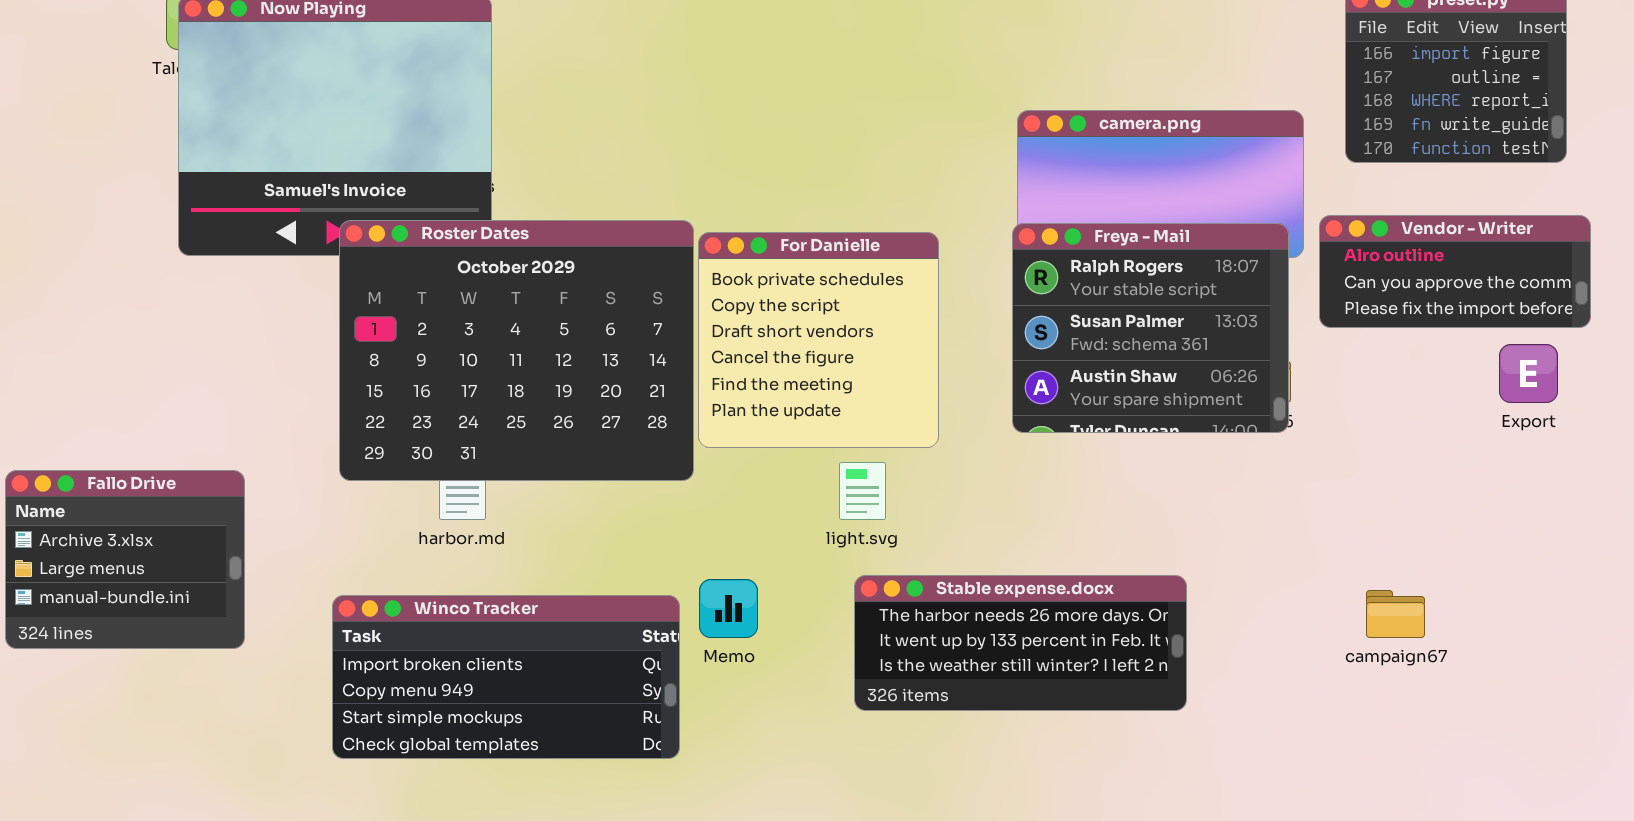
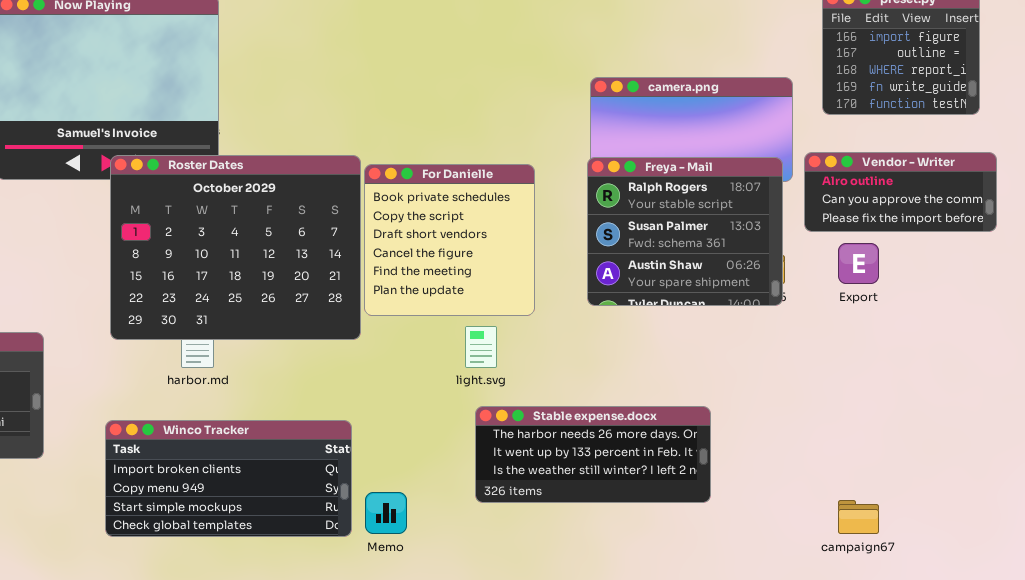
Export: [1499,344,1558,403] -> [838,243,879,284], moved
Memo: [699,579,758,638] -> [365,492,407,534], moved
campaign67: [1366,590,1425,638] -> [838,500,879,534], moved

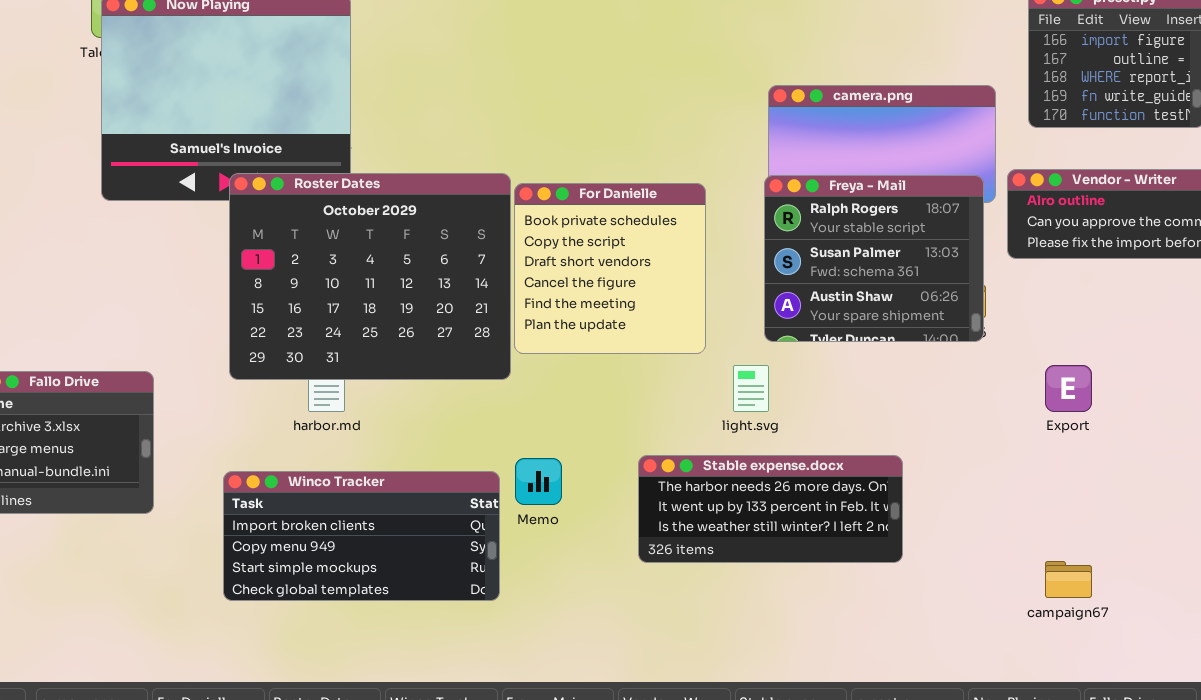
Export: [838,243,879,284] -> [1045,365,1092,412], moved
light.svg: [465,326,497,368] -> [733,365,769,412], moved
Memo: [365,492,407,534] -> [515,458,562,505], moved

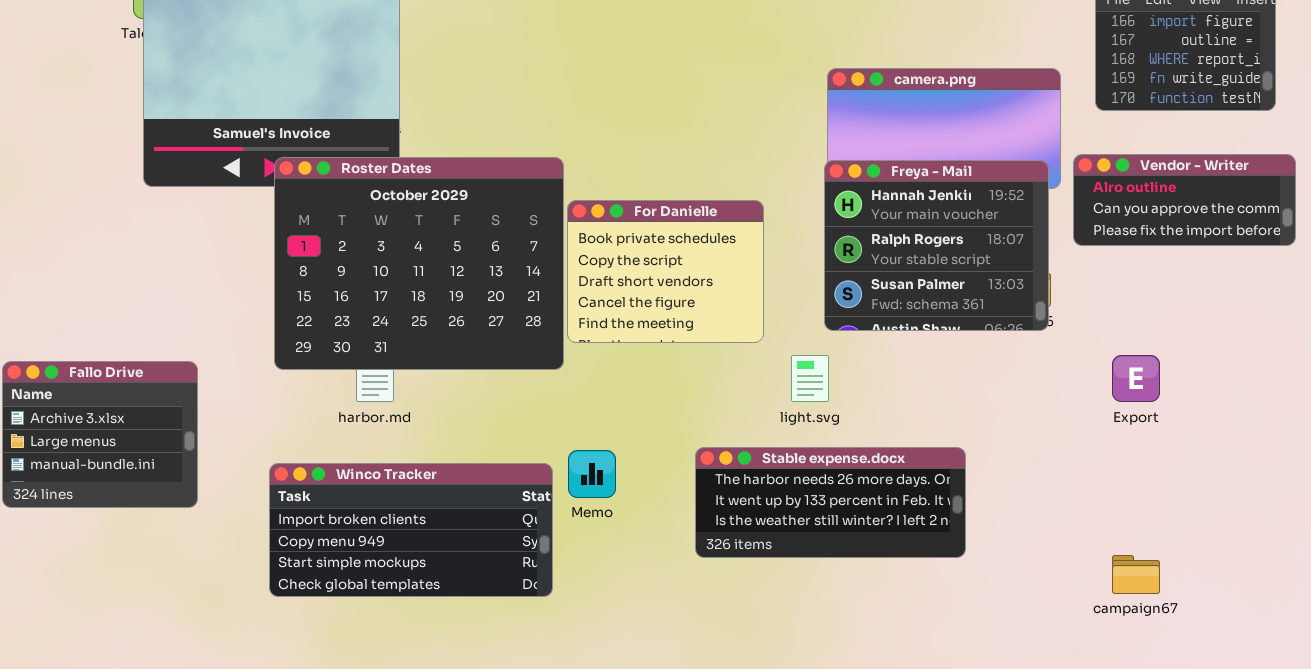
Freya - Mail: [764,175,984,342] -> [824,160,1049,331], scrolled up 1 row
For Danielle: [514,183,706,354] -> [567,200,764,343], resized

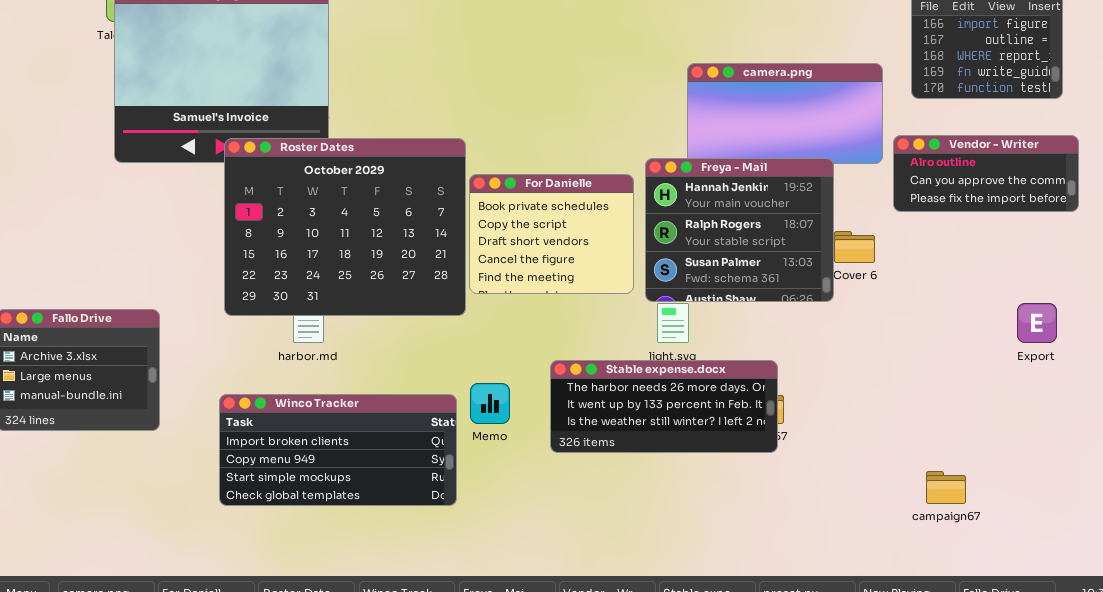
Freya - Mail: [824,160,1049,331] -> [645,158,834,302], moved
Export: [1112,355,1160,402] -> [1017,303,1057,343], moved
Stable expense.docx: [695,447,966,558] -> [550,360,778,453], moved

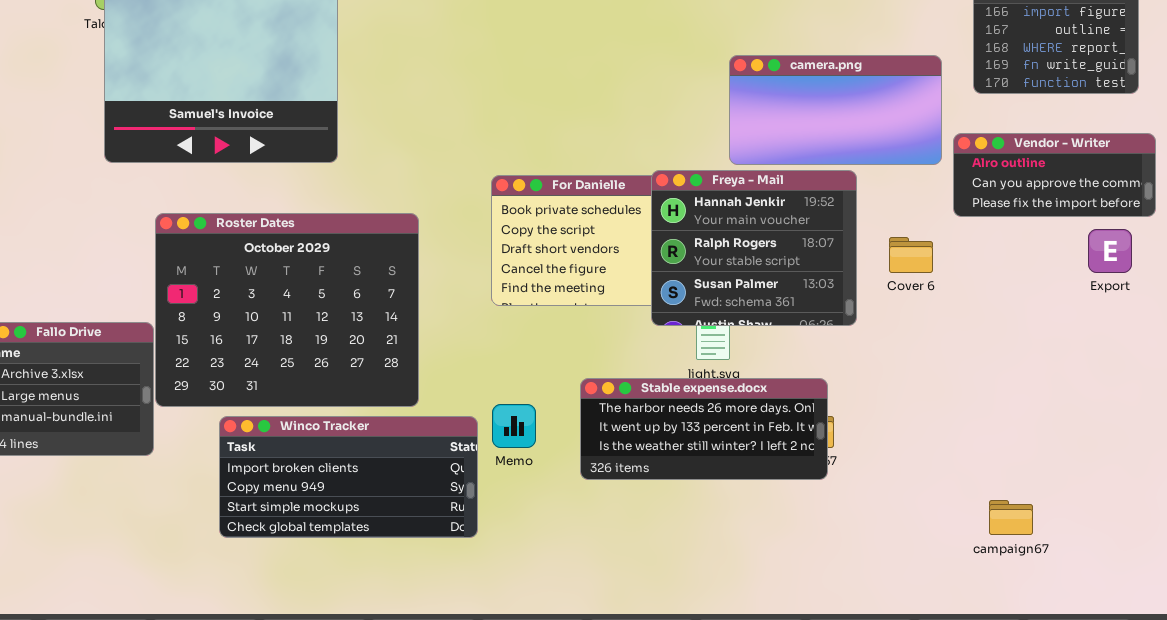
Roster Dates: [224,138,466,316] -> [155,213,419,407], moved
Freya - Mail: [645,158,834,302] -> [651,170,857,326], moved
Export: [1017,303,1057,343] -> [1088,229,1132,273], moved

